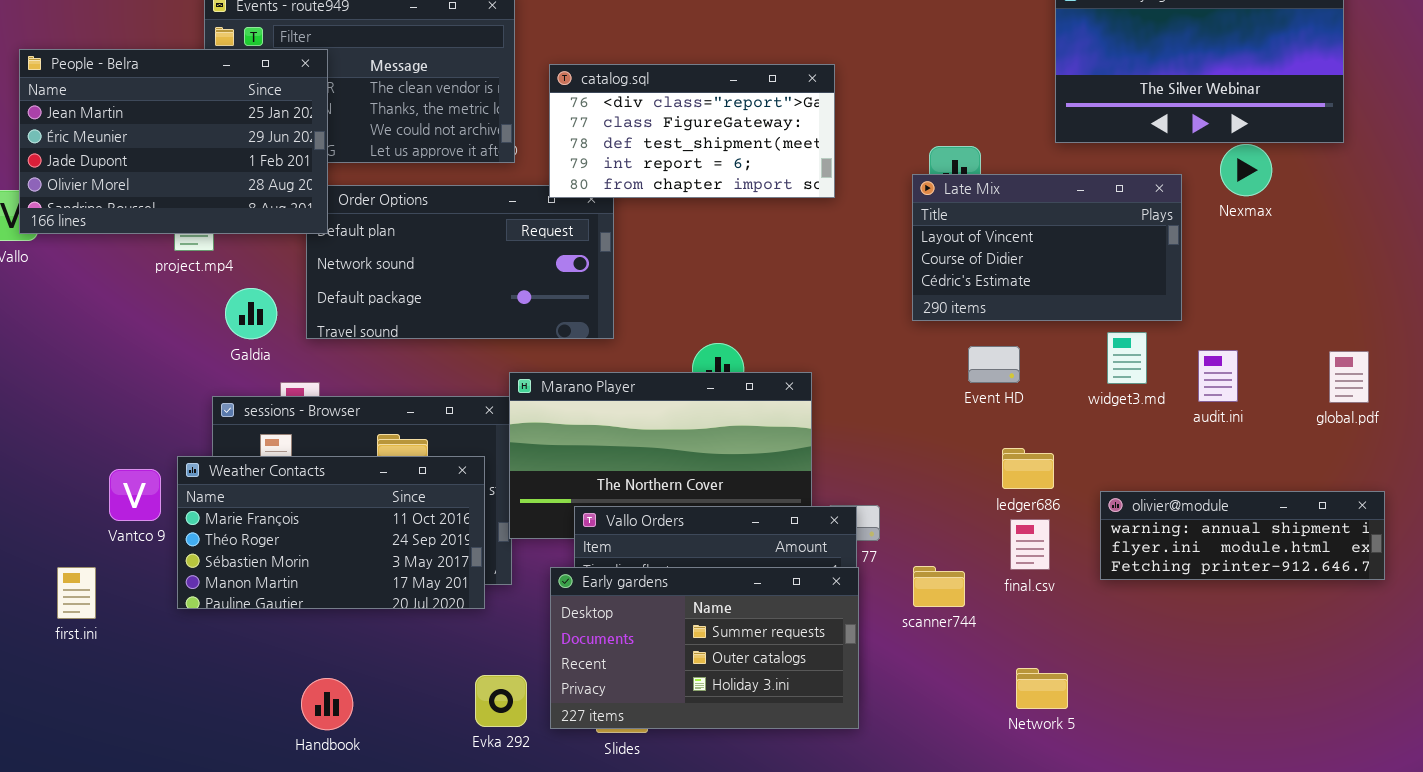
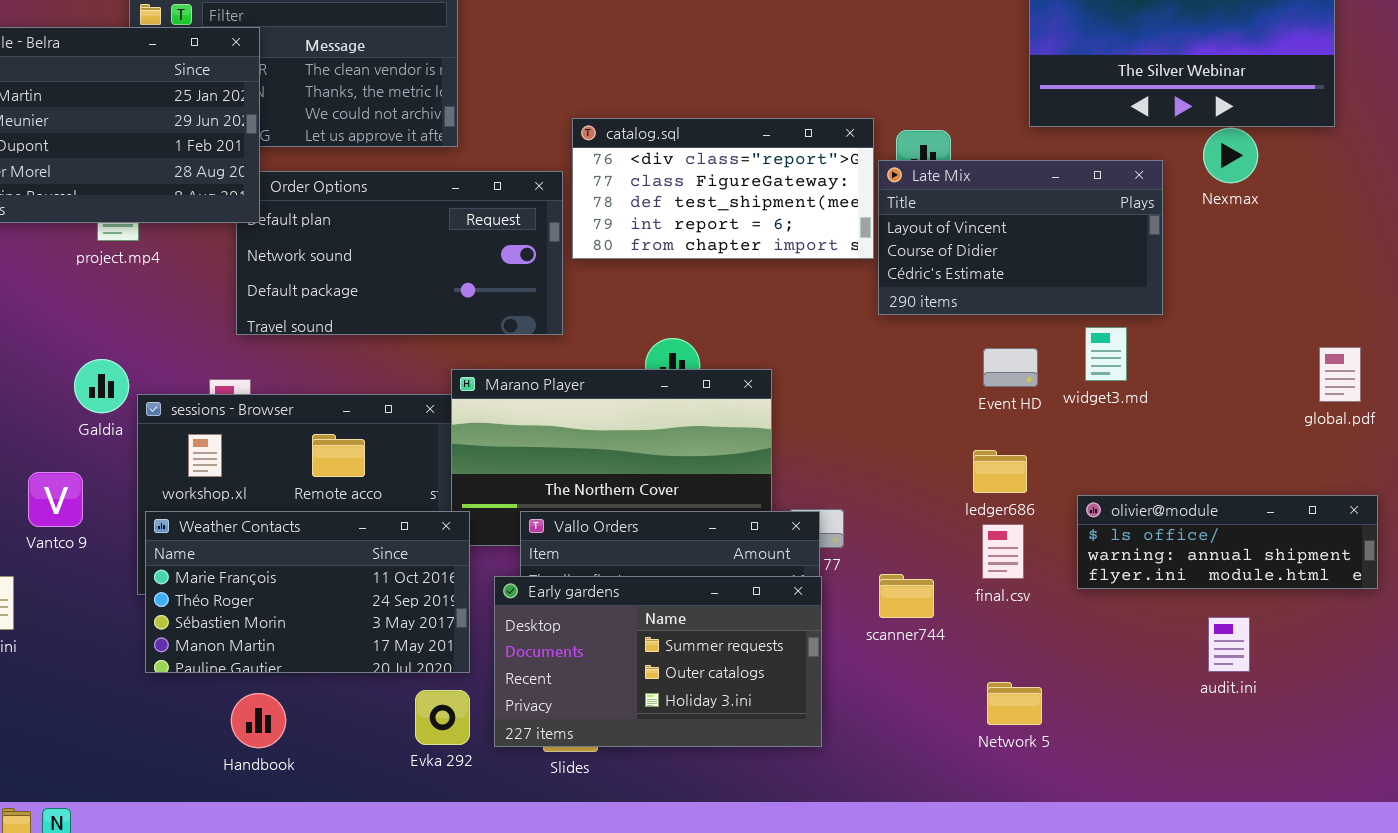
catalog.sql: [549,64,835,198] -> [572,118,874,259], moved
Galdia: [225,288,277,339] -> [74,359,129,413], moved
Event HD: [968,346,1020,383] -> [983,348,1038,387], moved
audit.ini: [1198,350,1238,402] -> [1208,617,1250,672], moved
Weather Contacts: [177,456,485,609] -> [145,511,470,673], moved
olivier@module: [1100,491,1385,580] -> [1077,495,1378,589], scrolled up 1 row

